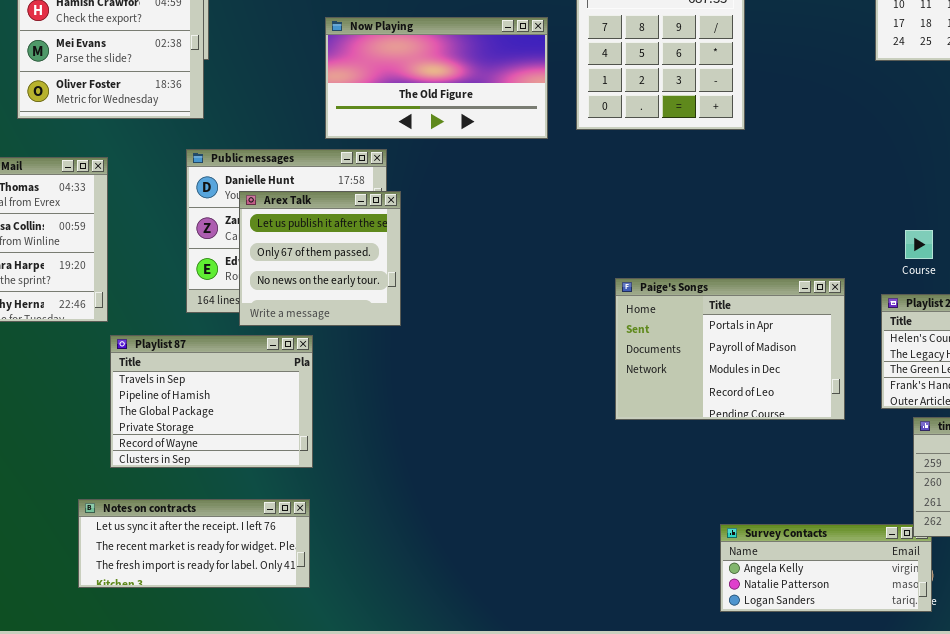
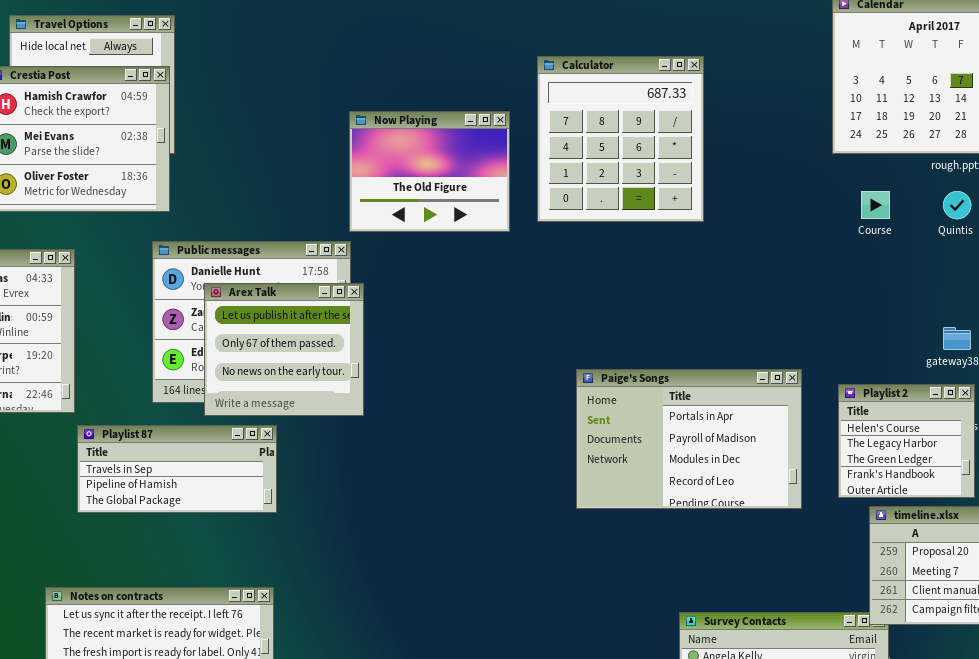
Now Playing: [325,17,548,139] -> [349,111,510,232], resized
Course: [905,230,933,259] -> [861,191,890,219], moved
Playlist 87: [110,335,313,468] -> [77,425,277,513], resized

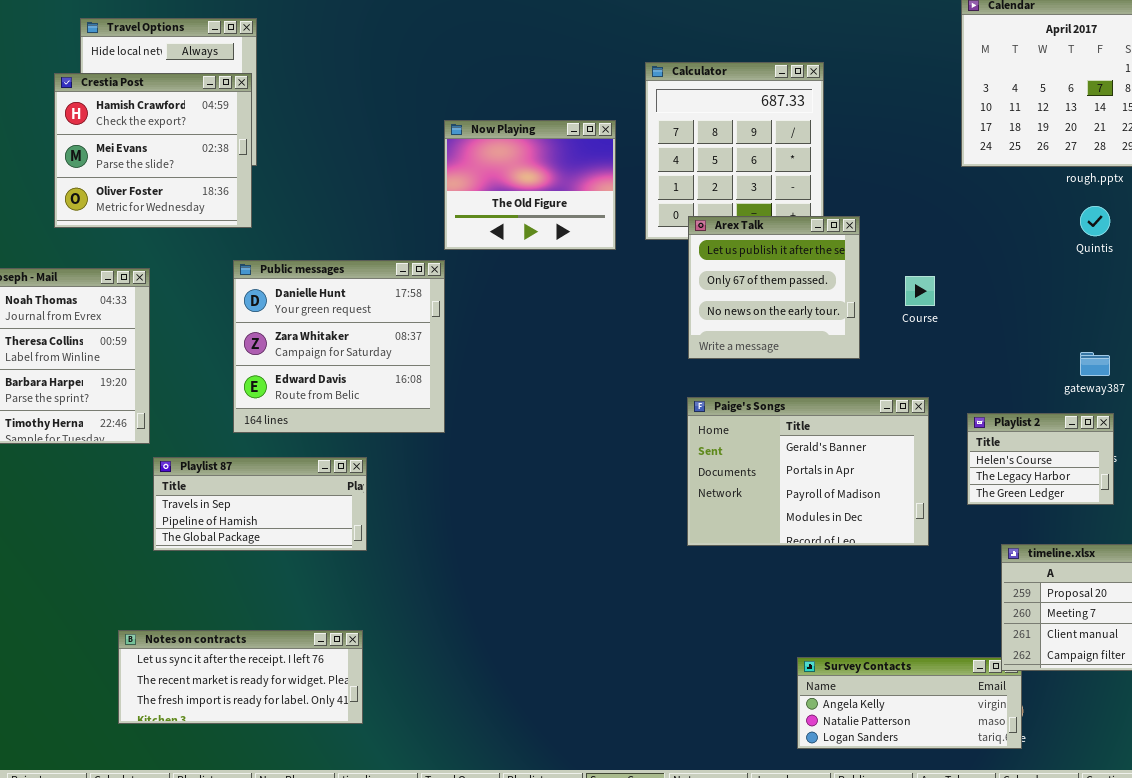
Course: [861,191,890,219] -> [905,276,935,306], moved
Arex Talk: [204,283,364,416] -> [688,216,860,359], moved
Paige's Songs: [576,369,802,509] -> [687,397,929,546], scrolled up 1 row
Playlist 2: [838,384,975,498] -> [967,413,1114,505], resized

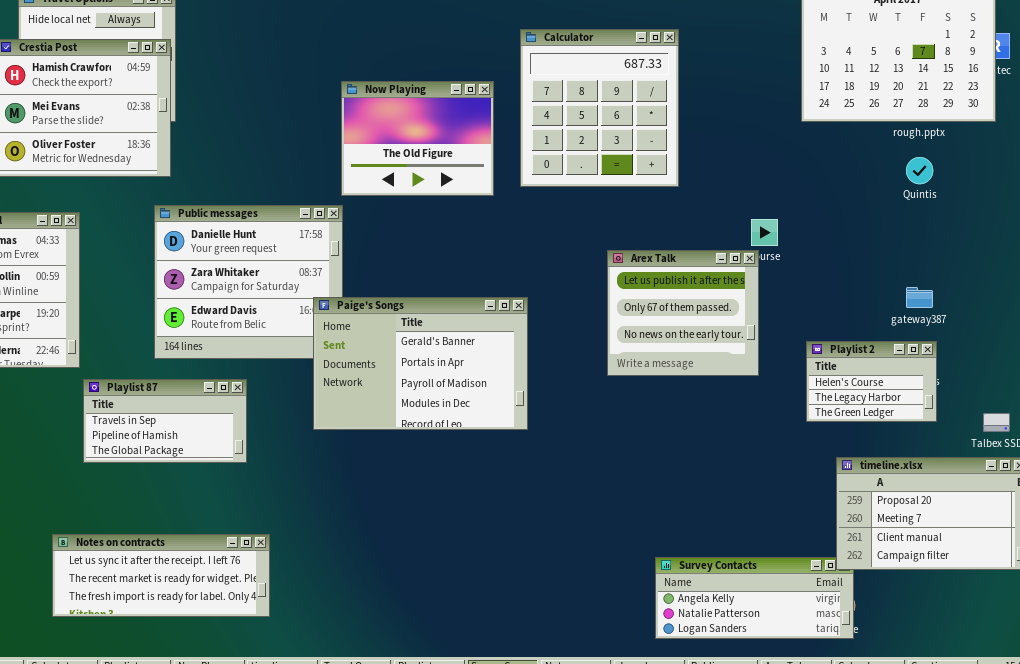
Arex Talk: [688,216,860,359] -> [607,250,759,376], moved
Paige's Songs: [687,397,929,546] -> [313,297,528,430], moved
Playlist 87: [153,457,367,551] -> [83,379,247,463], resized

